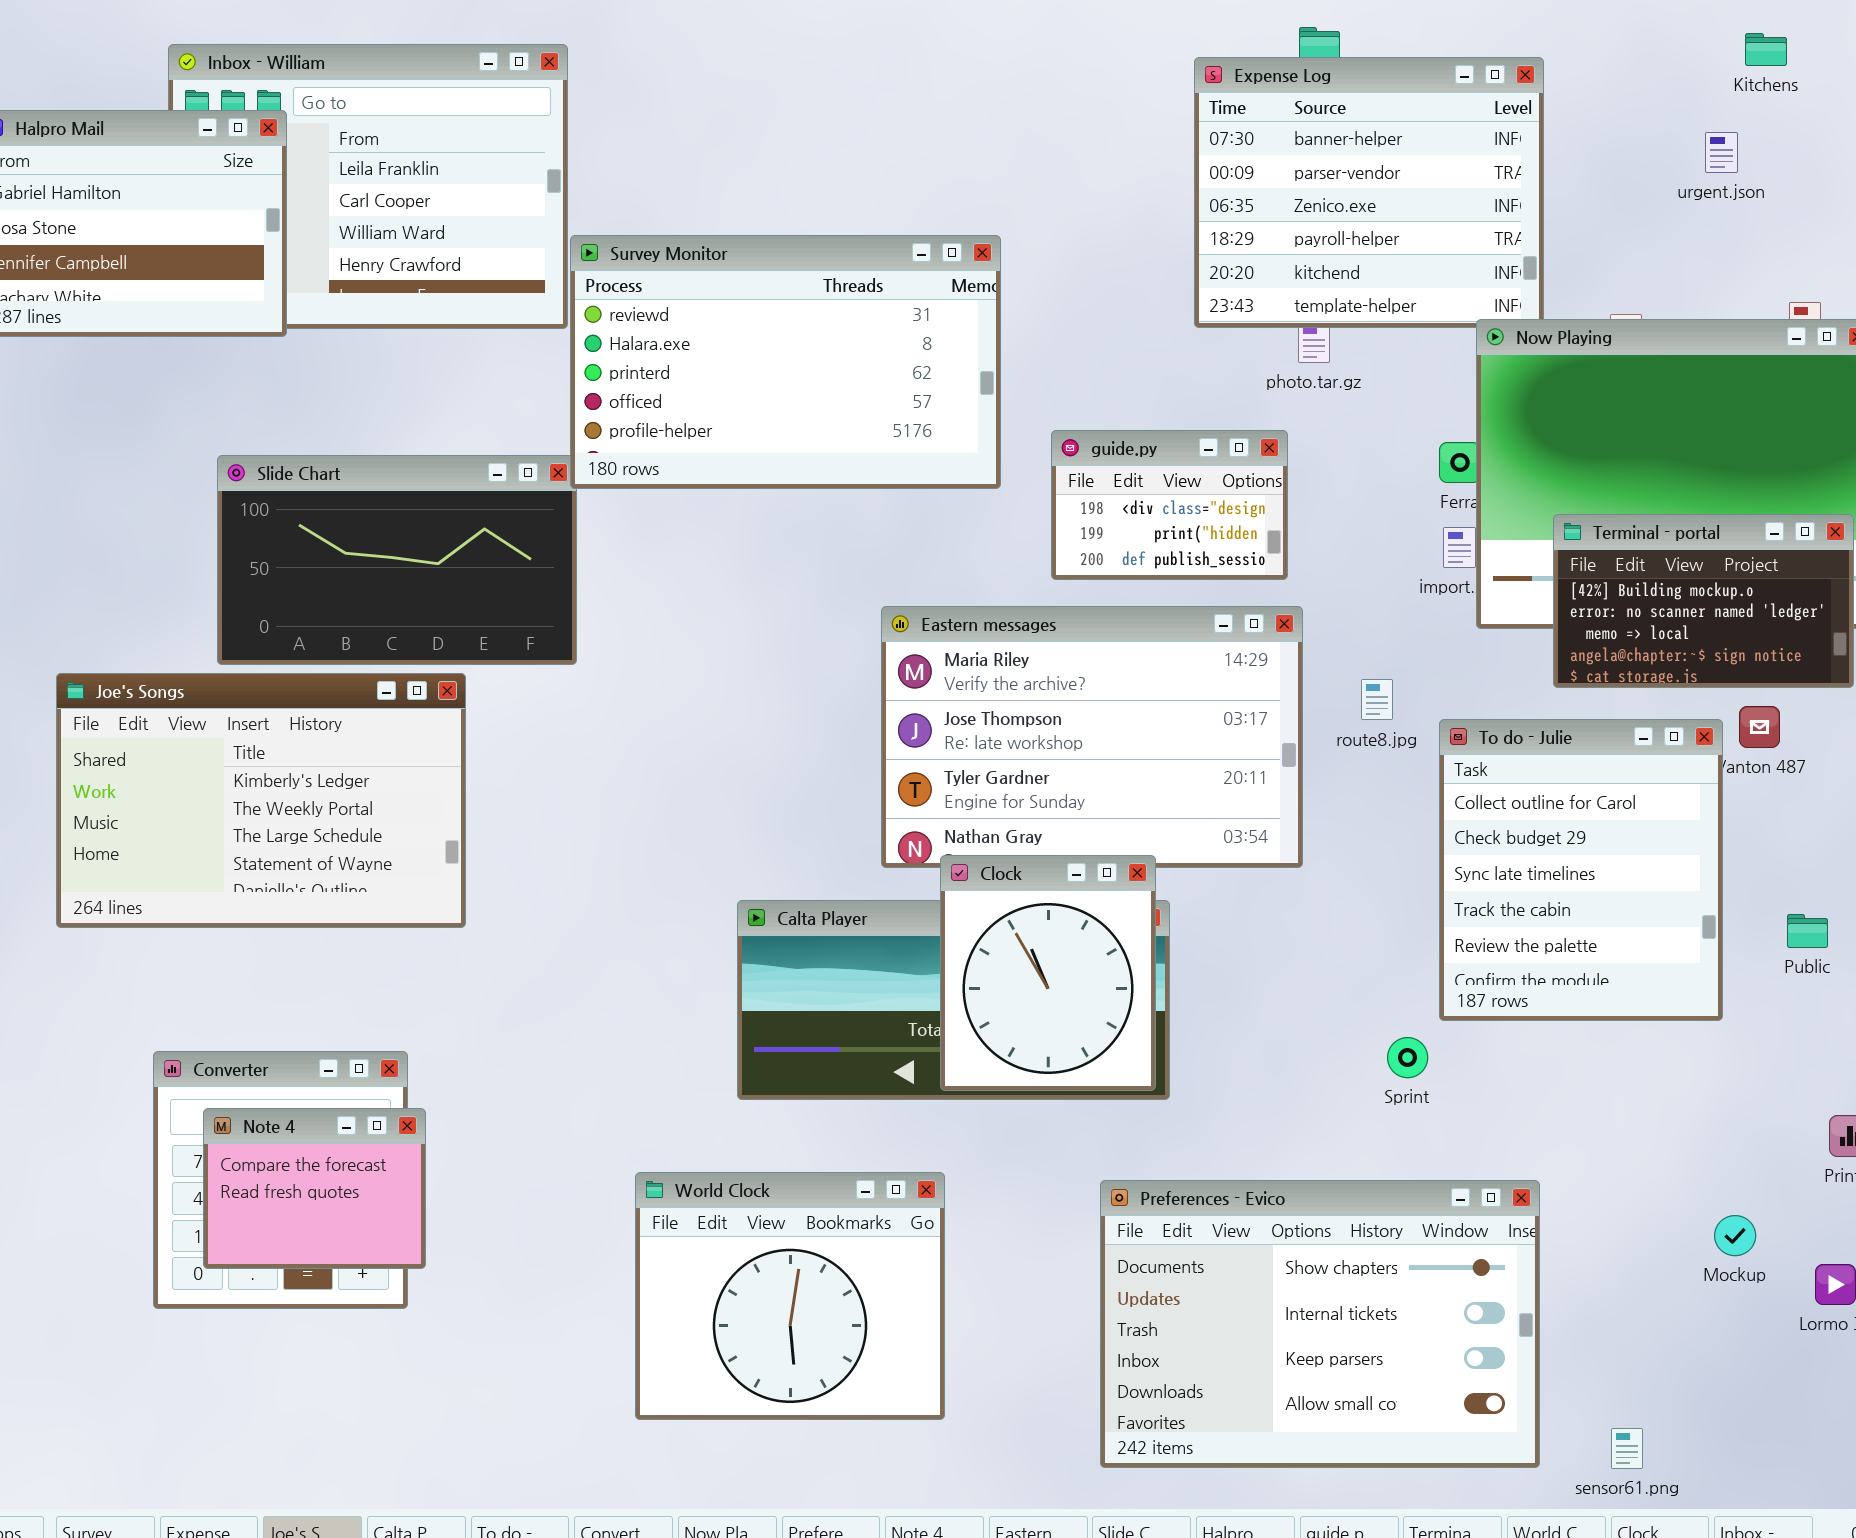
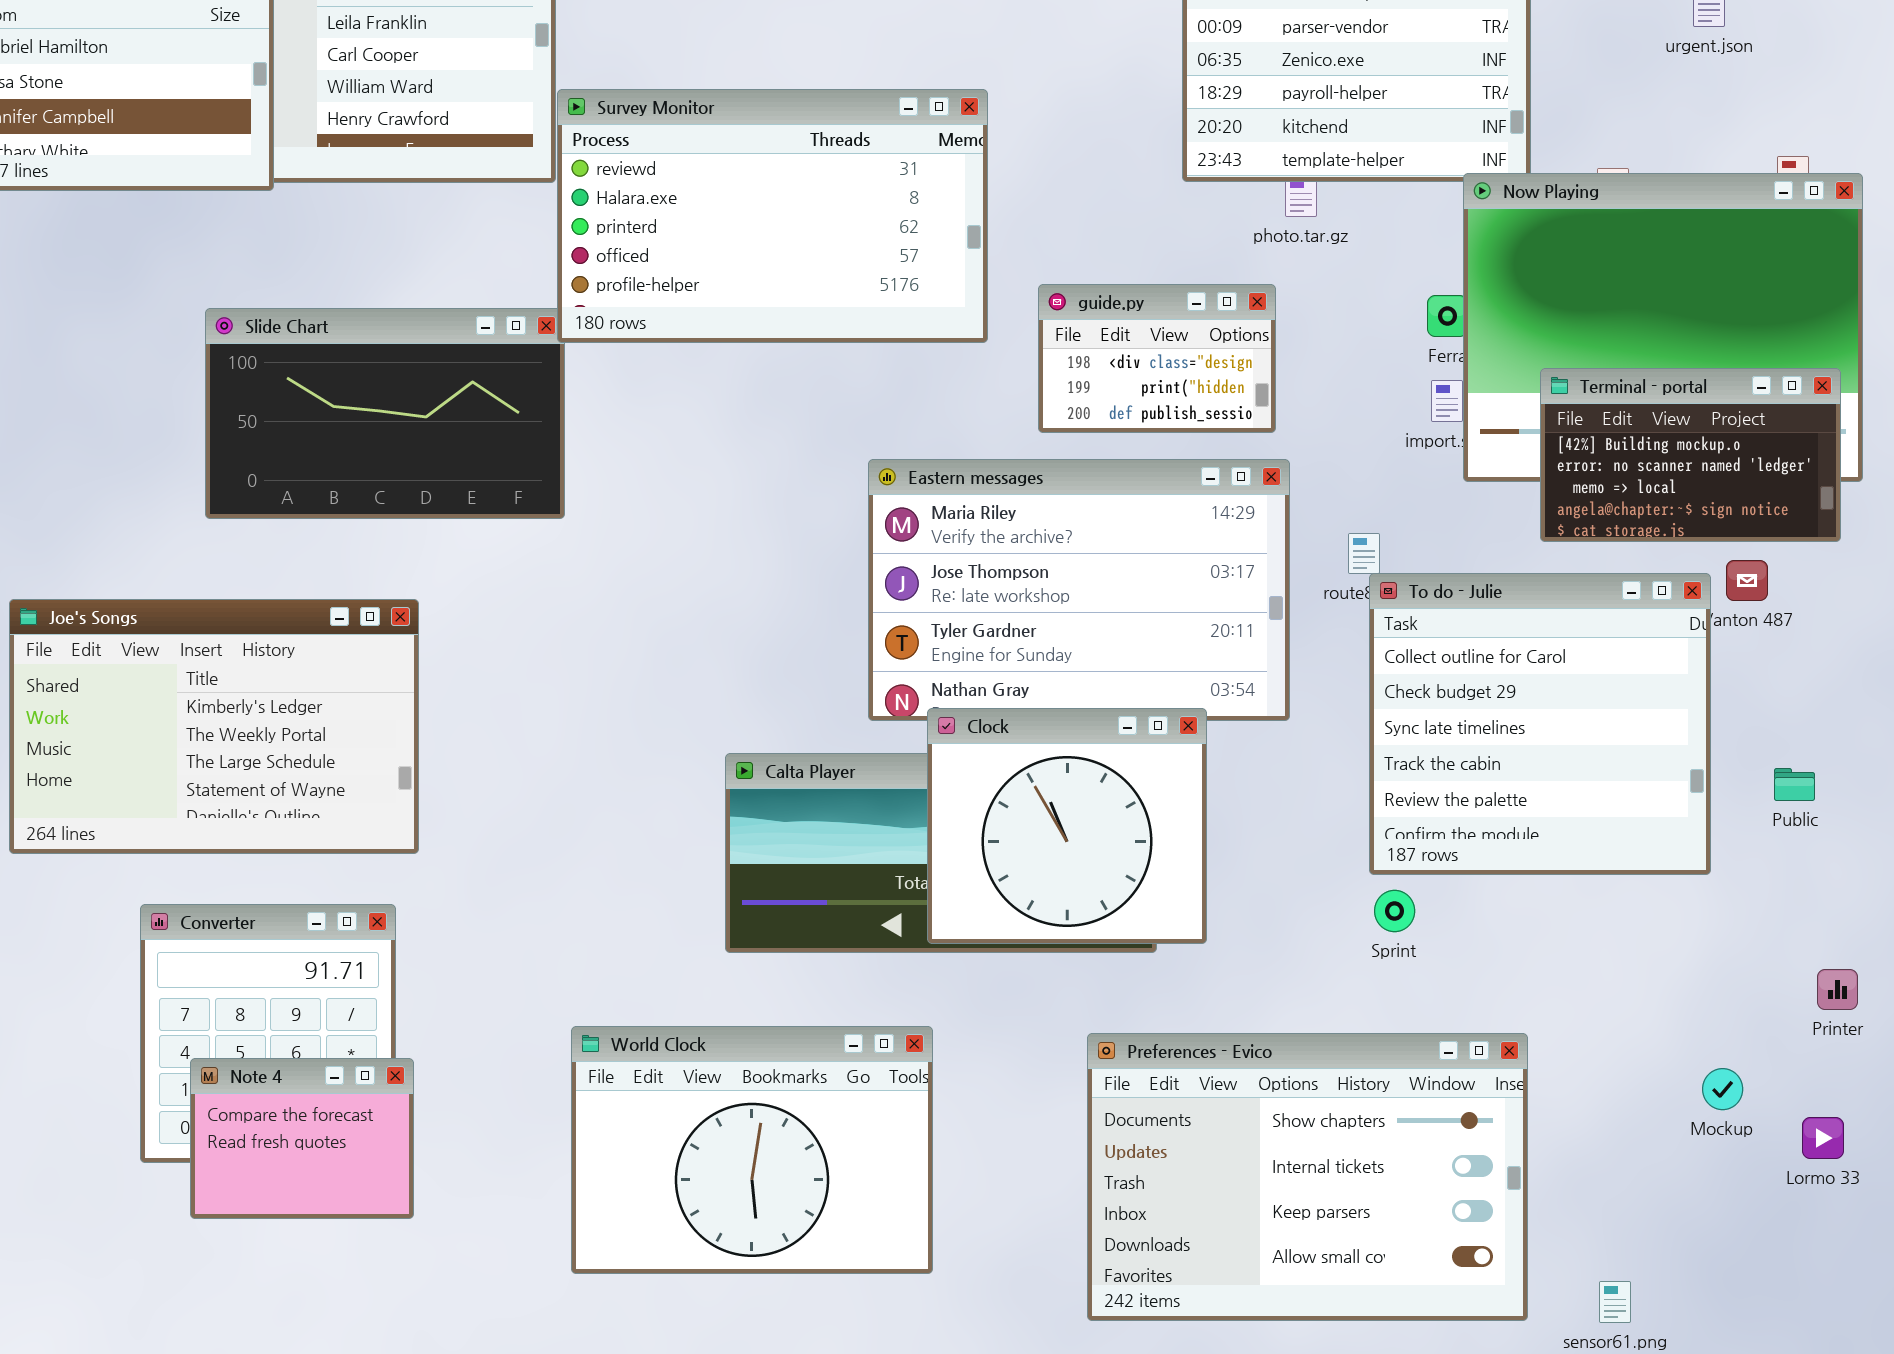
Joe's Songs: [56,673,466,928] -> [9,599,419,854], moved
To do - Julie: [1439,719,1723,1021] -> [1369,573,1711,875], resized
Clock: [940,855,1156,1091] -> [927,708,1207,944], resized
Note 4: [203,1108,426,1269] -> [190,1058,414,1219], moved
World Clock: [635,1172,945,1420] -> [571,1026,933,1274], resized

